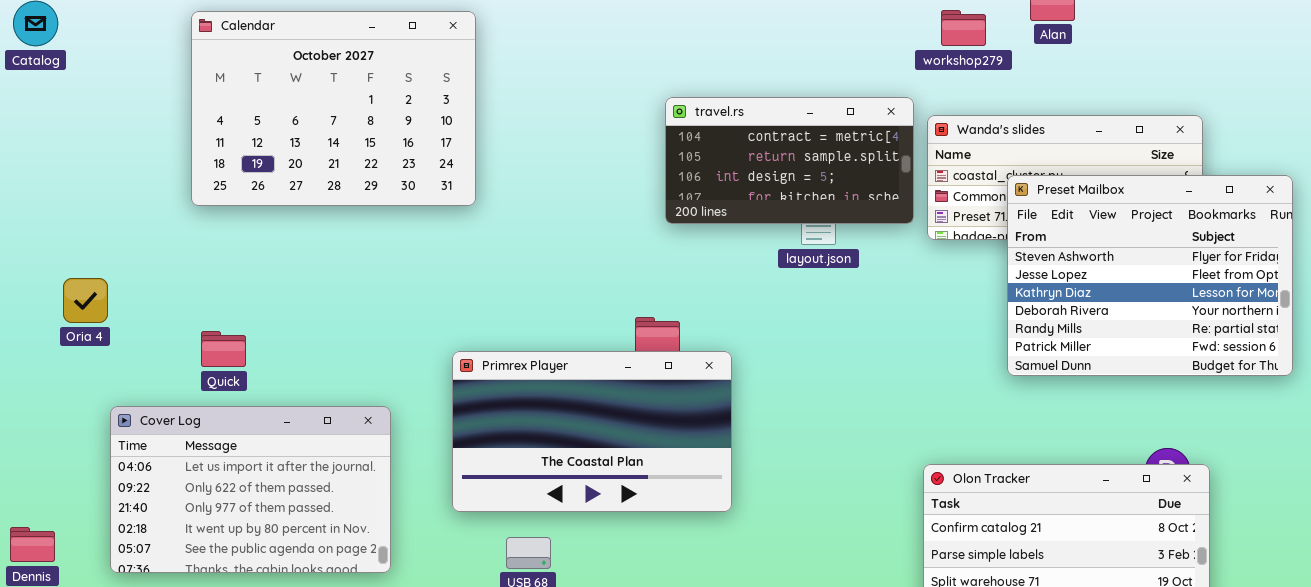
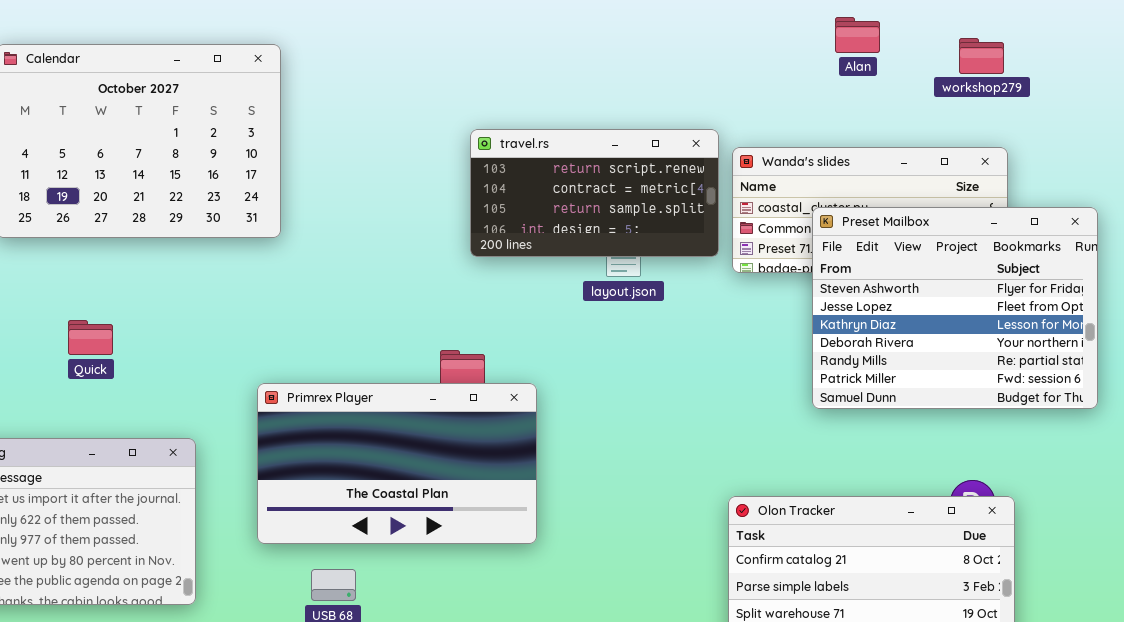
workshop279: [941,10,986,46] -> [959,38,1004,74], moved
travel.rs: [665,97,914,224] -> [470,129,719,257], scrolled up 1 row
Quick: [201,331,246,367] -> [68,320,113,355], moved

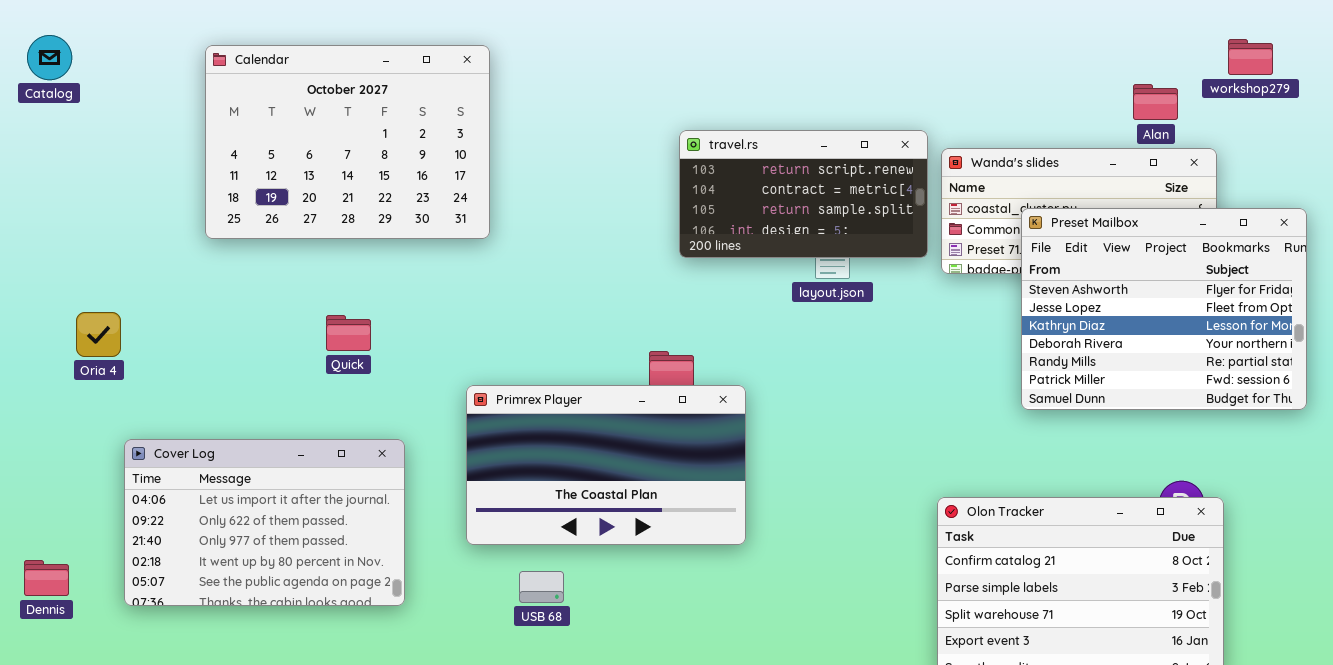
Alan: [835,17,880,53] -> [1133,84,1178,120], moved
workshop279: [959,38,1004,74] -> [1228,39,1273,75], moved
Quick: [68,320,113,355] -> [326,315,371,351], moved

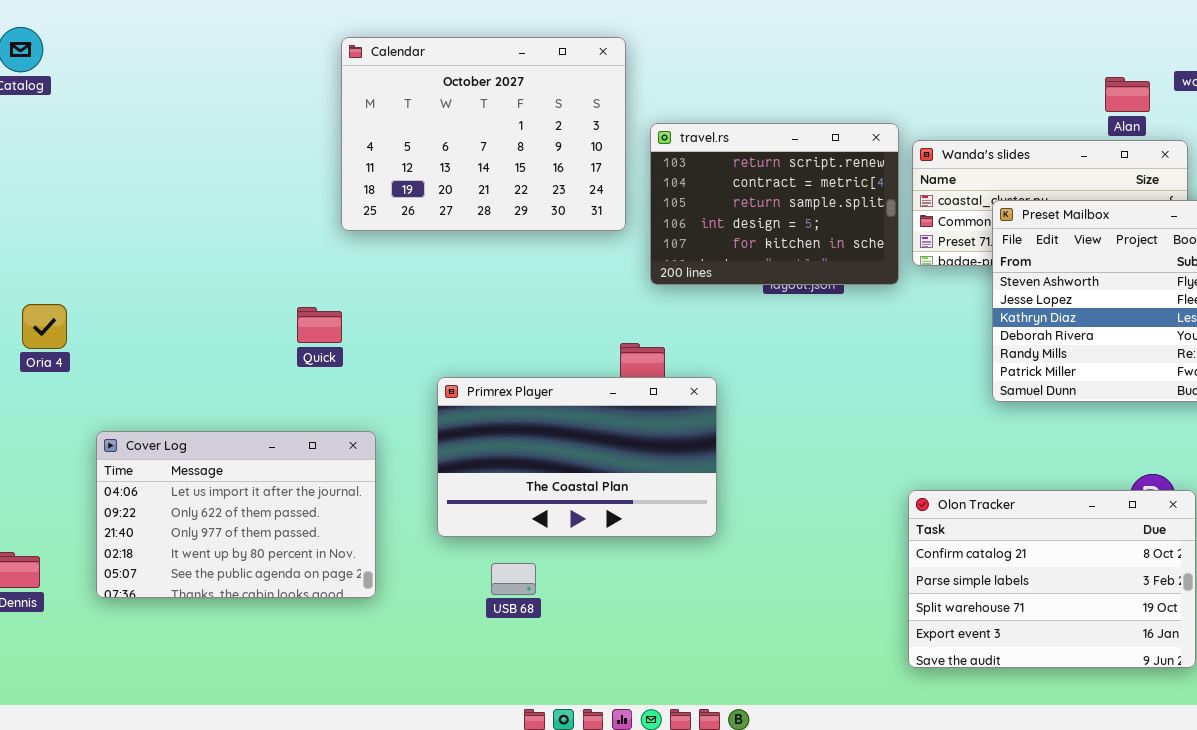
Calendar: [205,45,490,239] -> [341,37,626,231], moved
travel.rs: [679,130,928,258] -> [650,123,899,285], resized
Oria 4: [76,312,121,357] -> [22,304,67,349], moved

